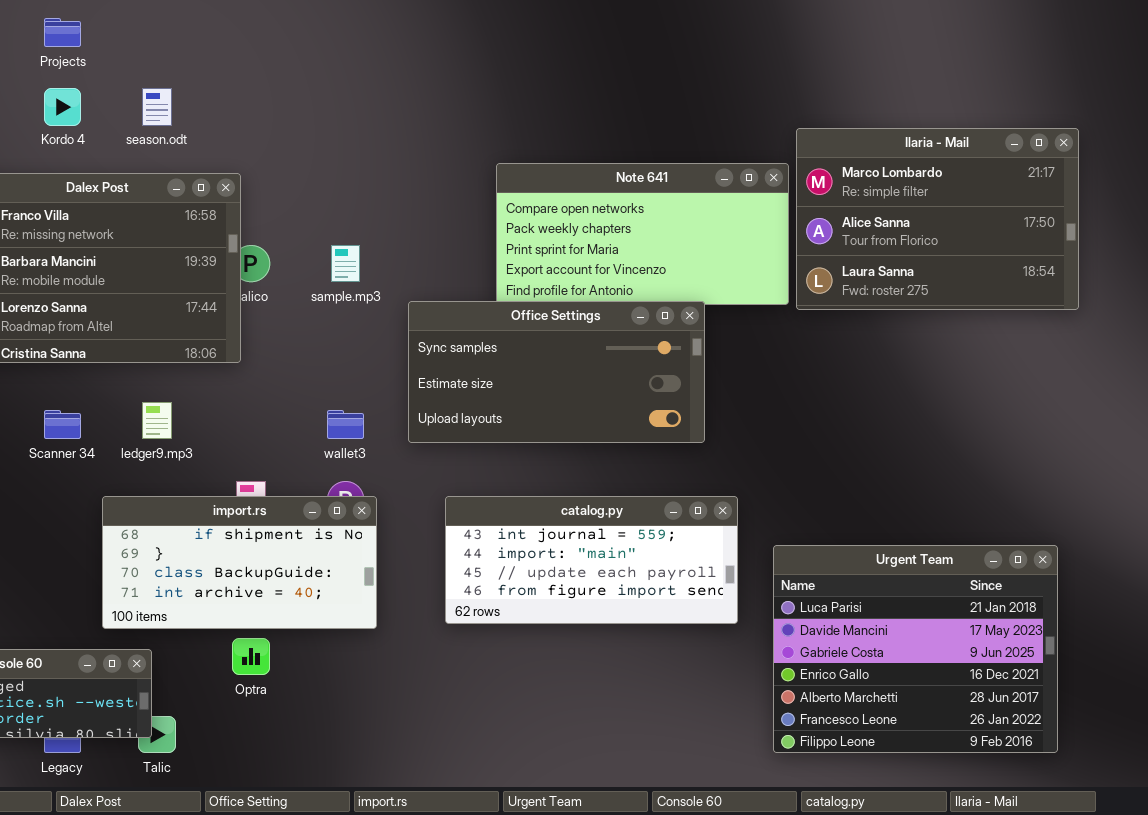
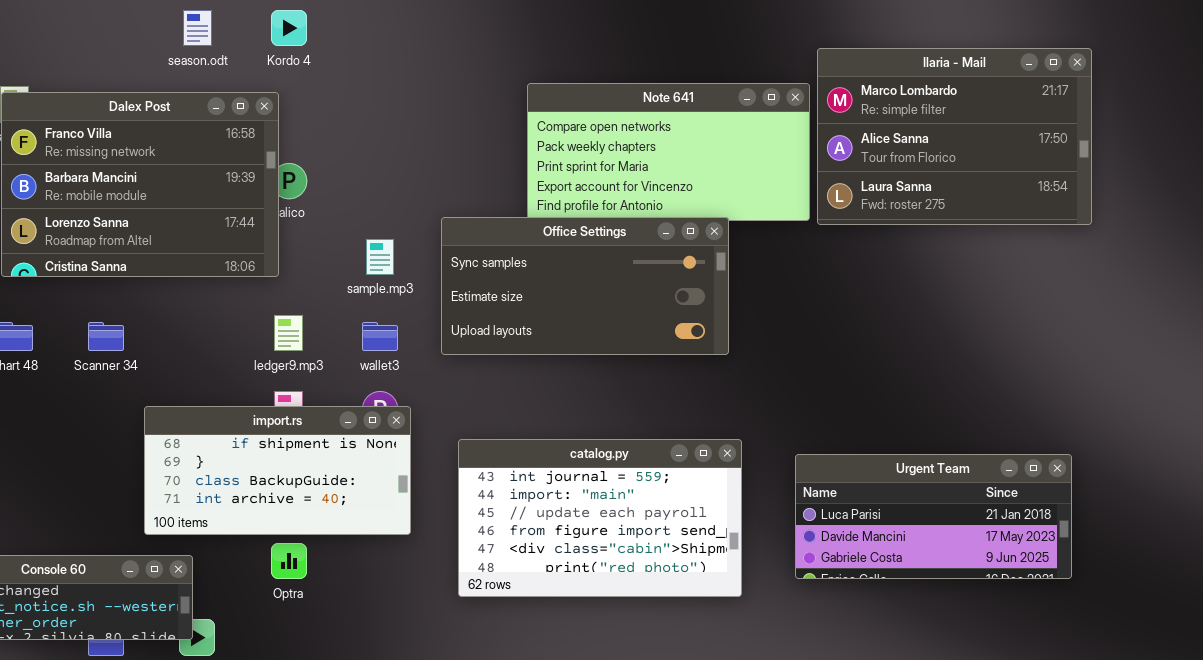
Kordo 4: [44,88,81,126] -> [271,10,307,46], moved
sample.mp3: [331,245,360,282] -> [366,239,394,275], moved
ledger9.mp3: [142,402,172,439] -> [274,315,303,351], moved
catalog.py: [445,496,738,624] -> [458,439,742,597], moved, resized
Urgent Team: [773,545,1058,753] -> [795,454,1072,579], resized

